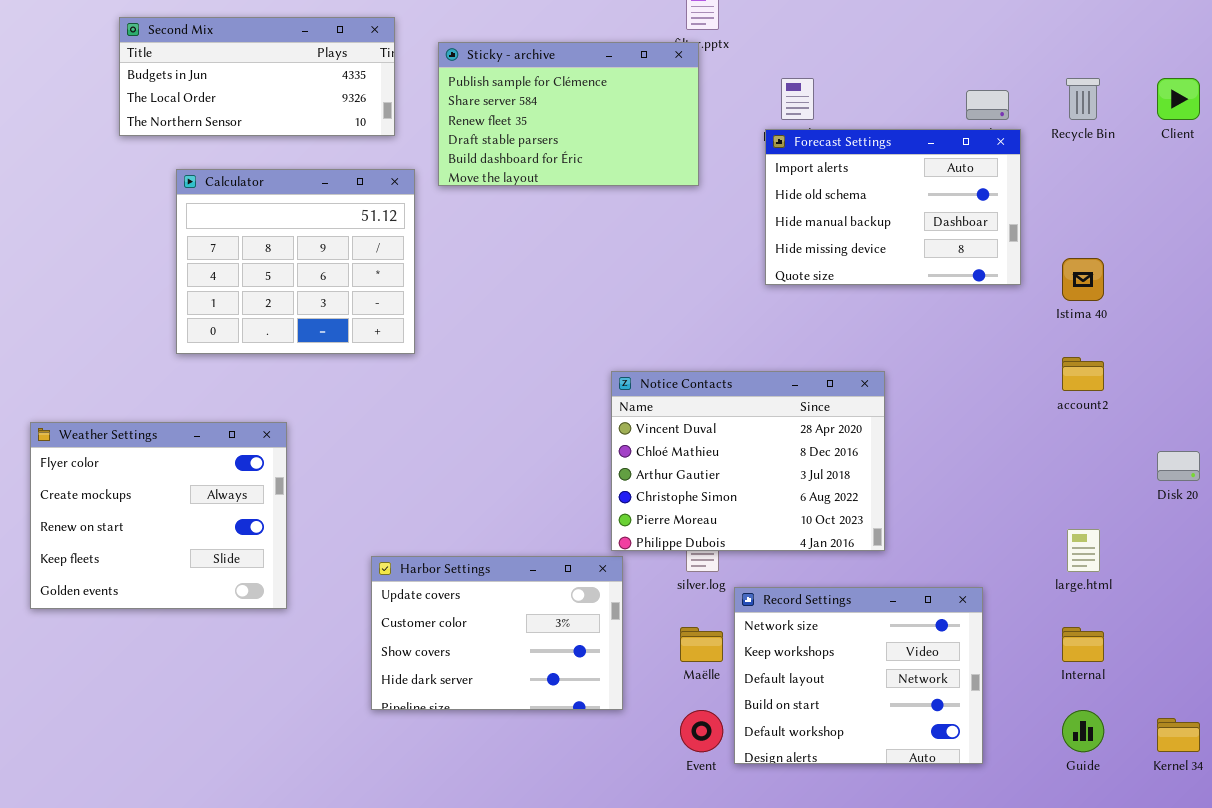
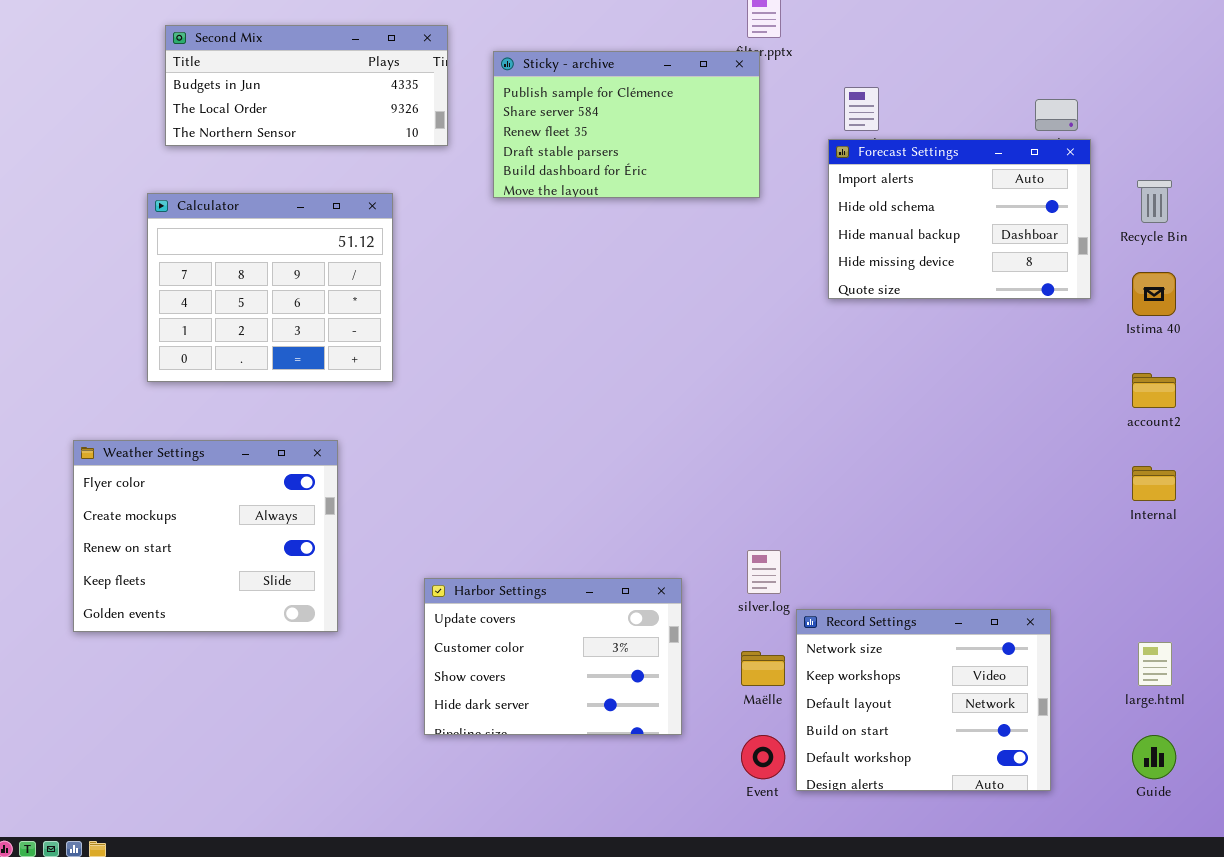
Recycle Bin: [1066,78,1100,120] -> [1137,180,1172,223], moved
Calculator: [176,169,415,354] -> [147,193,393,382], moved
Notice Contacts: [611,371,885,551] -> none, closed
large.html: [1067,529,1100,572] -> [1138,642,1172,686], moved
Internal: [1062,627,1104,662] -> [1132,466,1176,501], moved

